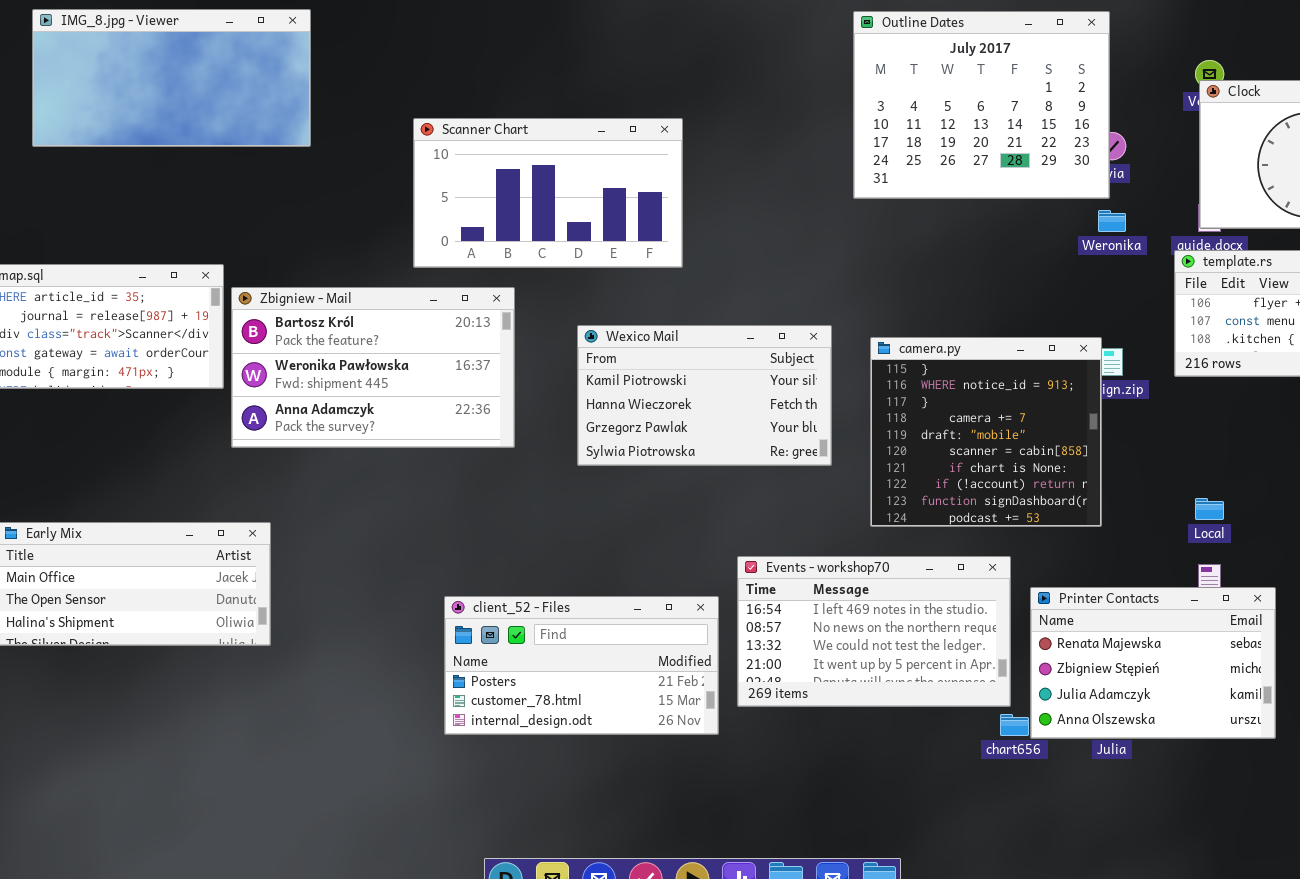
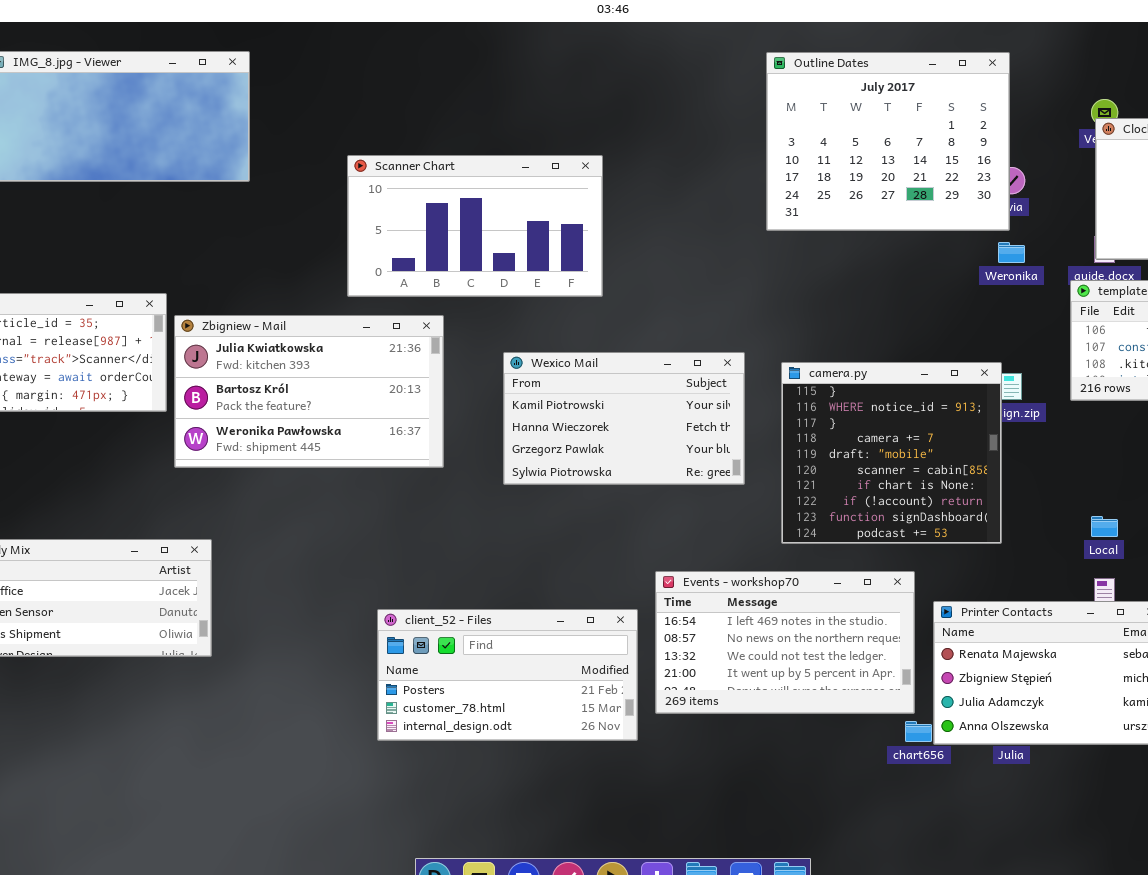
Zbigniew - Mail: [231,287,515,448] -> [174,315,444,468], scrolled up 1 row

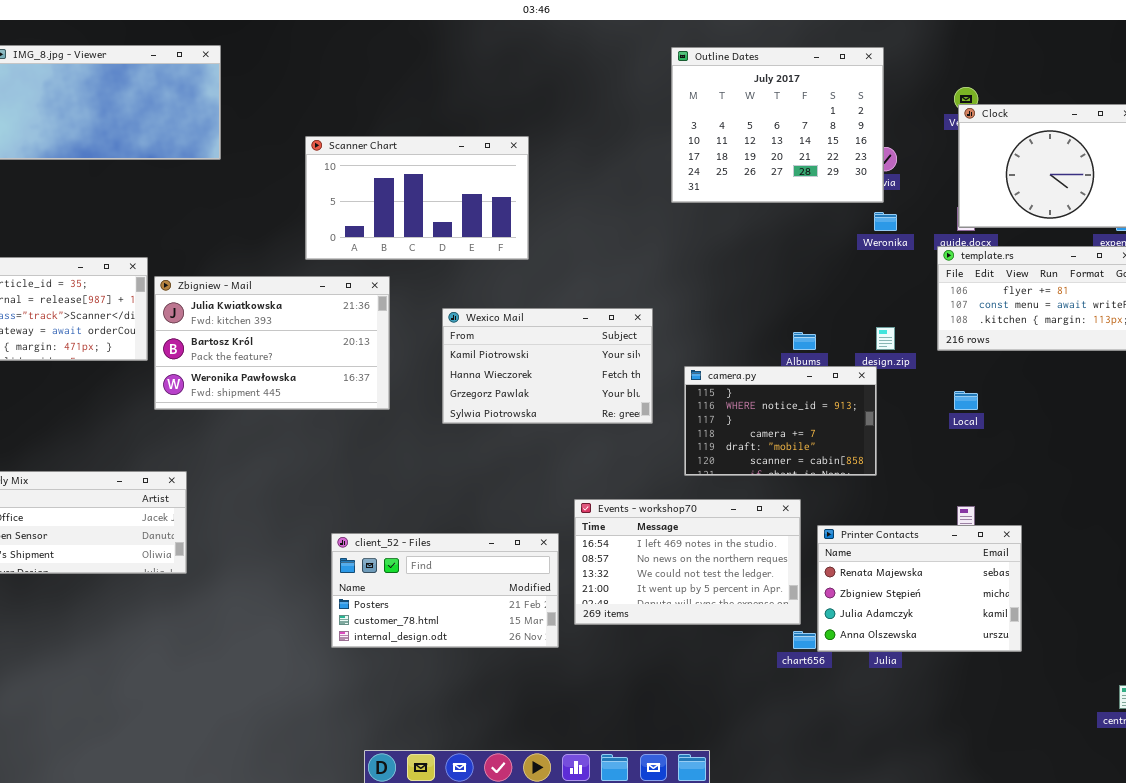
camera.py: [781,362,1002,544] -> [684,366,877,476], resized
Local: [1091,516,1118,537] -> [954,391,978,410], moved

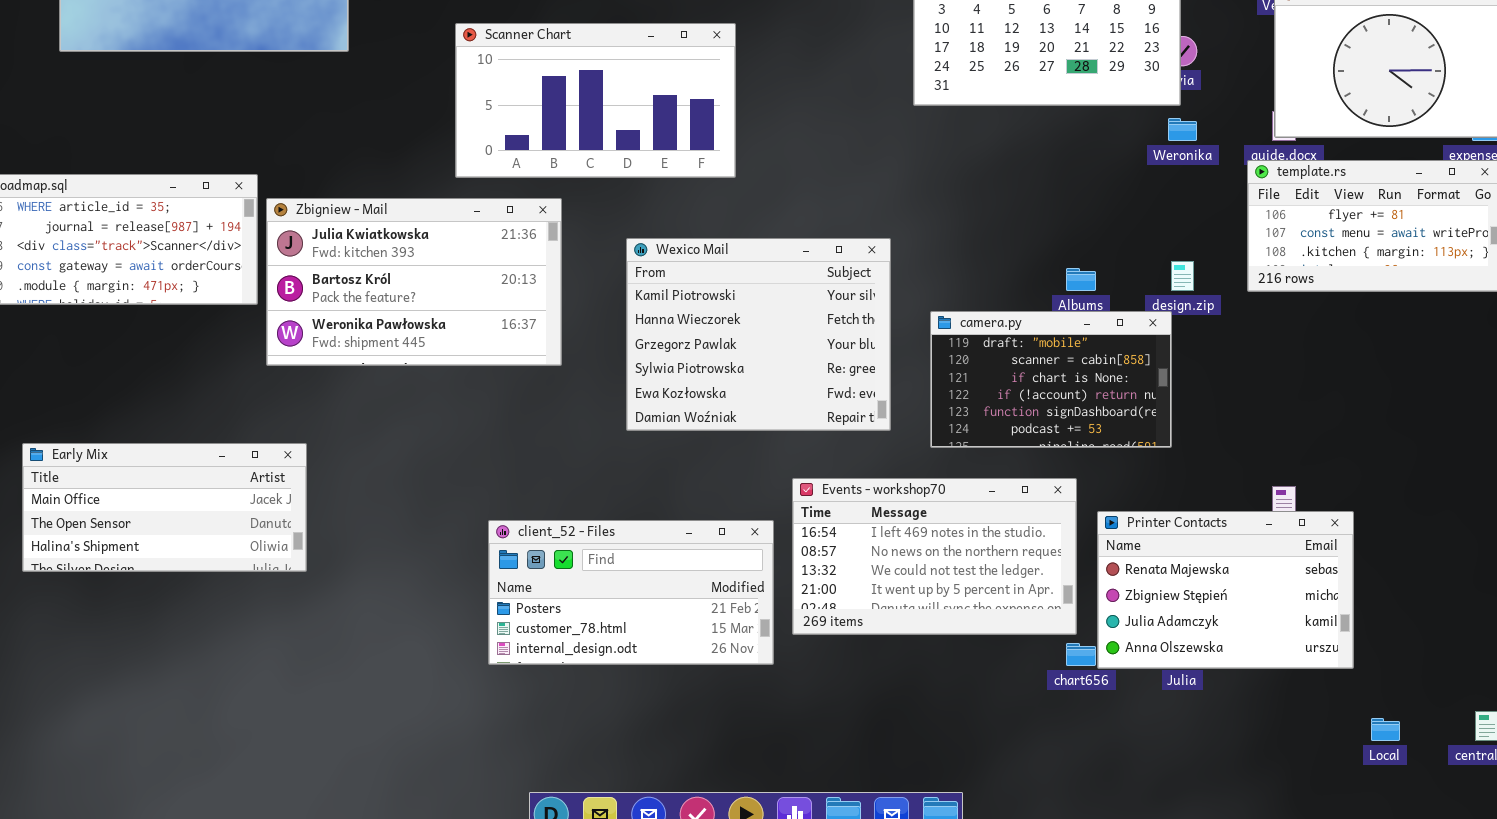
Wexico Mail: [442,308,653,424] -> [626,238,891,431], resized
camera.py: [684,366,877,476] -> [930,311,1172,448], scrolled down 4 rows
Local: [954,391,978,410] -> [1371,718,1400,741], moved

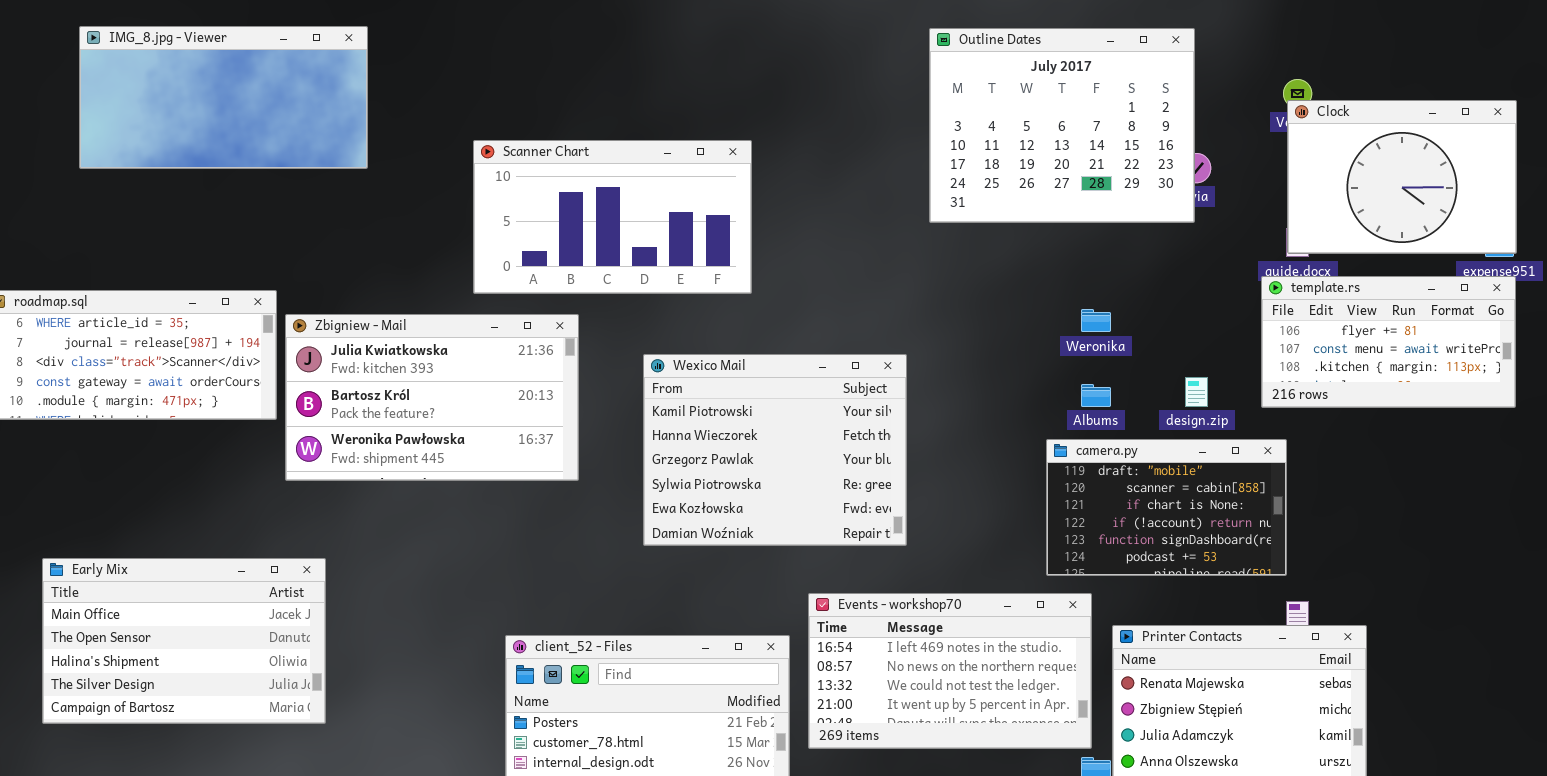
Weronika: [1168,118,1197,141] -> [1081,309,1111,332], moved
camera.py: [930,311,1172,448] -> [1046,439,1287,576], moved
Early Mix: [22,443,307,572] -> [42,558,326,724], resized

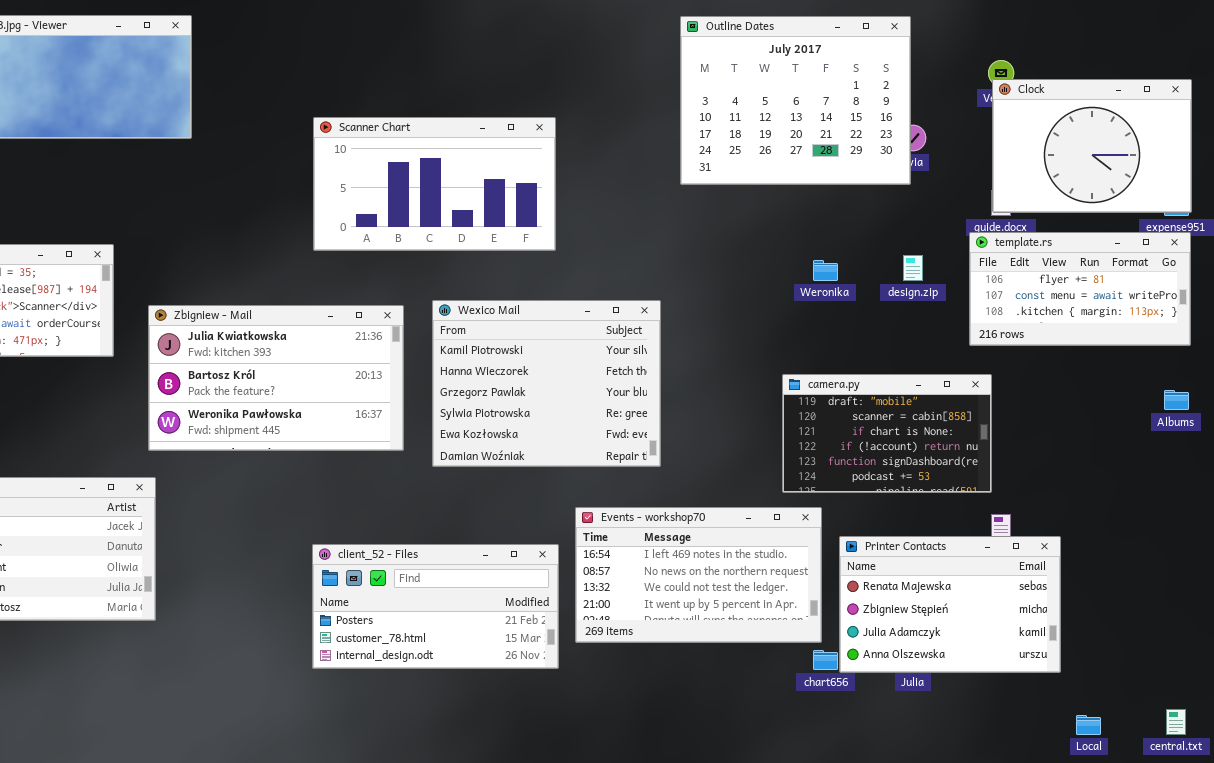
Scanner Chart: [473,140,752,294] -> [313,117,556,251], moved
Zbigniew - Mail: [285,314,579,481] -> [148,305,404,451], moved
design.zip: [1185,377,1208,407] -> [903,255,923,281], moved
Albums: [1081,384,1111,407] -> [1164,390,1189,410], moved

